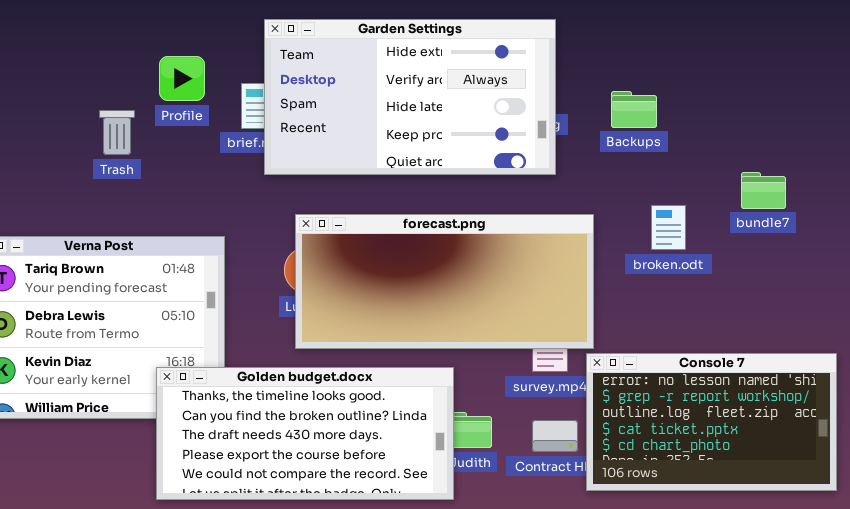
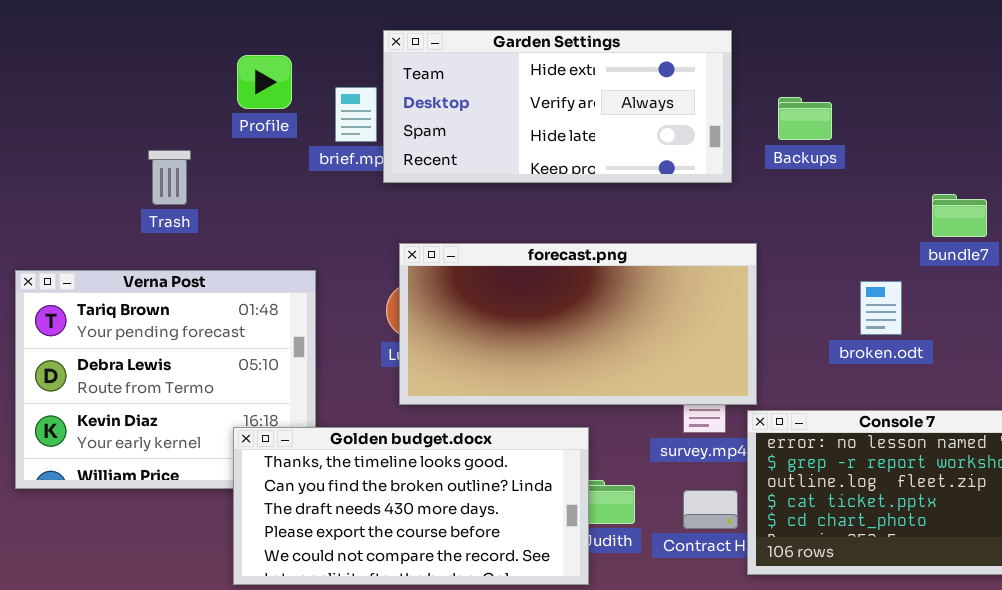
Garden Settings: [264,19,556,175] -> [383,30,732,183], moved, resized
Trash: [99,110,135,155] -> [148,150,191,205], moved
broken.odt: [651,205,686,250] -> [860,281,902,335], moved

